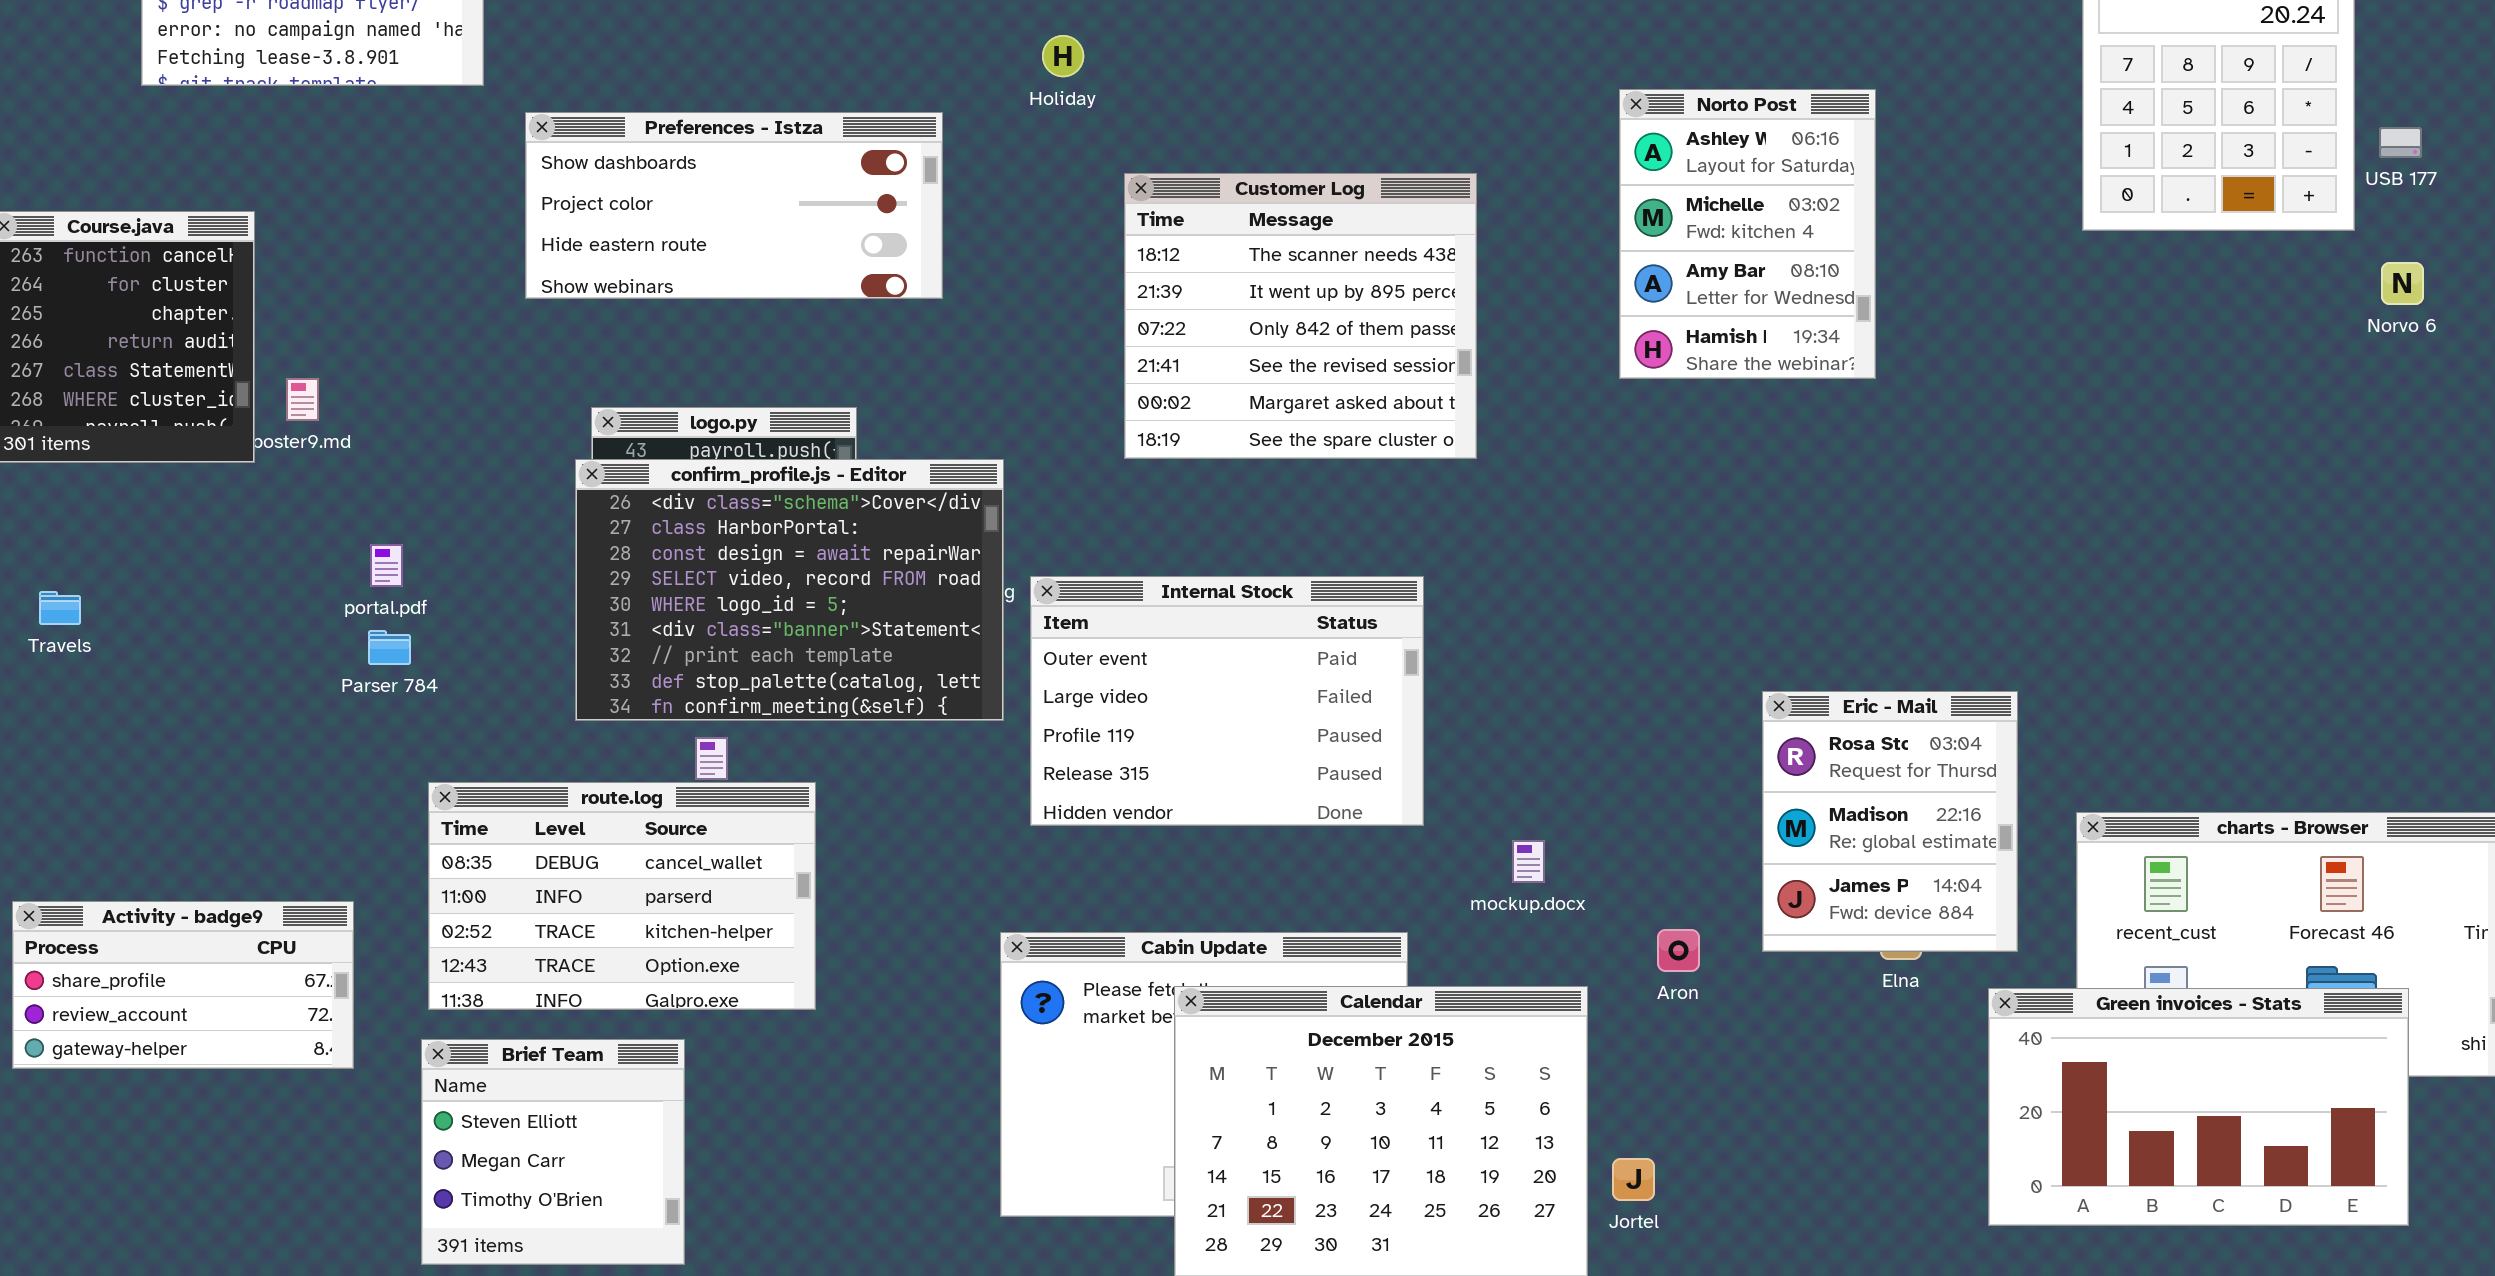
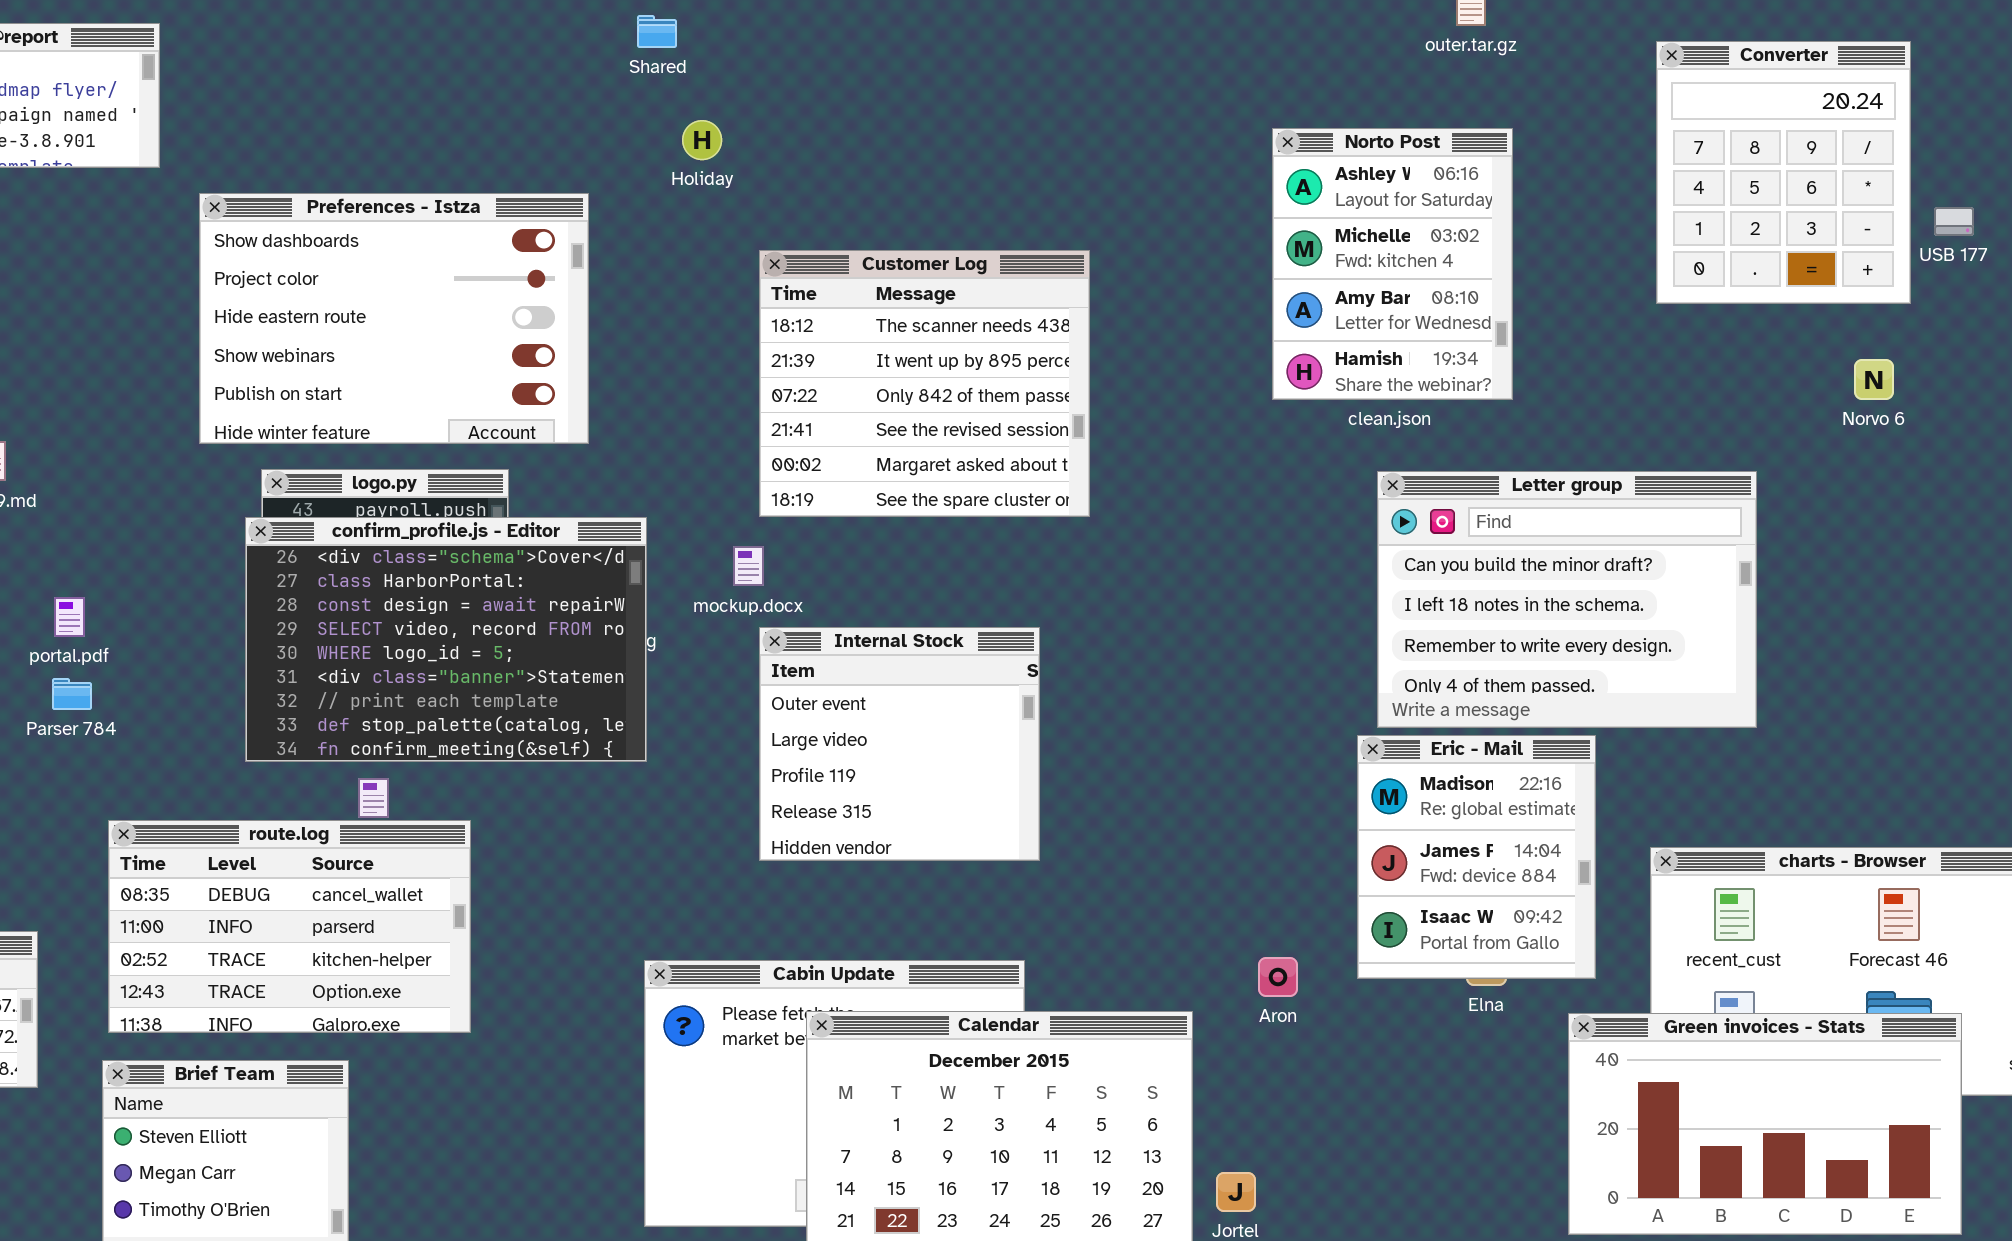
Norto Post: [1619,89,1876,379] -> [1272,128,1513,400], moved
Preferences - Istza: [525,112,943,299] -> [199,193,589,444], resized
Norvo 6: [2381,262,2424,305] -> [1854,359,1894,400], moved
Letter group: none -> [1377,471,1757,728], opened
Internal Stock: [1030,576,1424,826] -> [759,627,1040,861], resized
Eric - Mail: [1762,691,2018,952] -> [1357,735,1596,979], scrolled down 1 row
mockup.docx: [1512,840,1545,883] -> [733,546,764,586], moved

